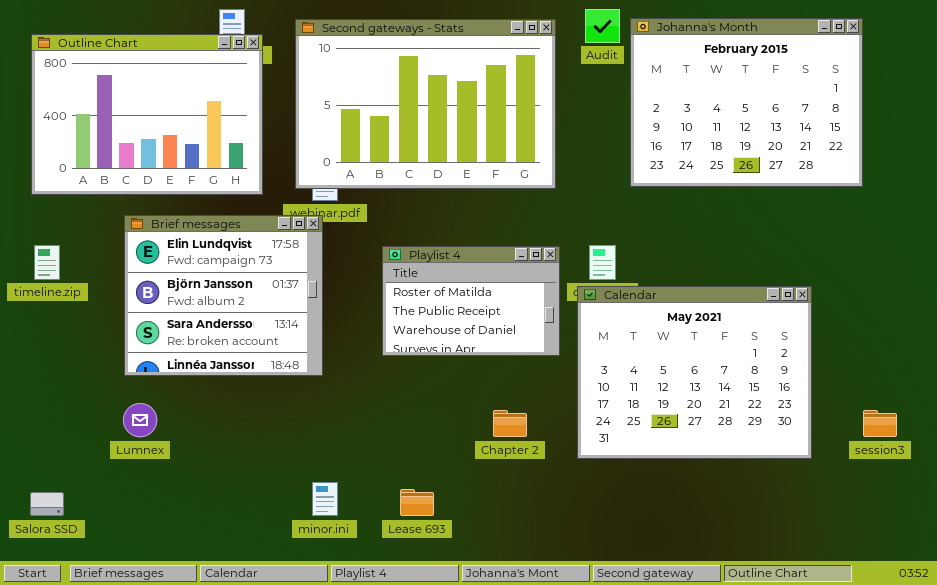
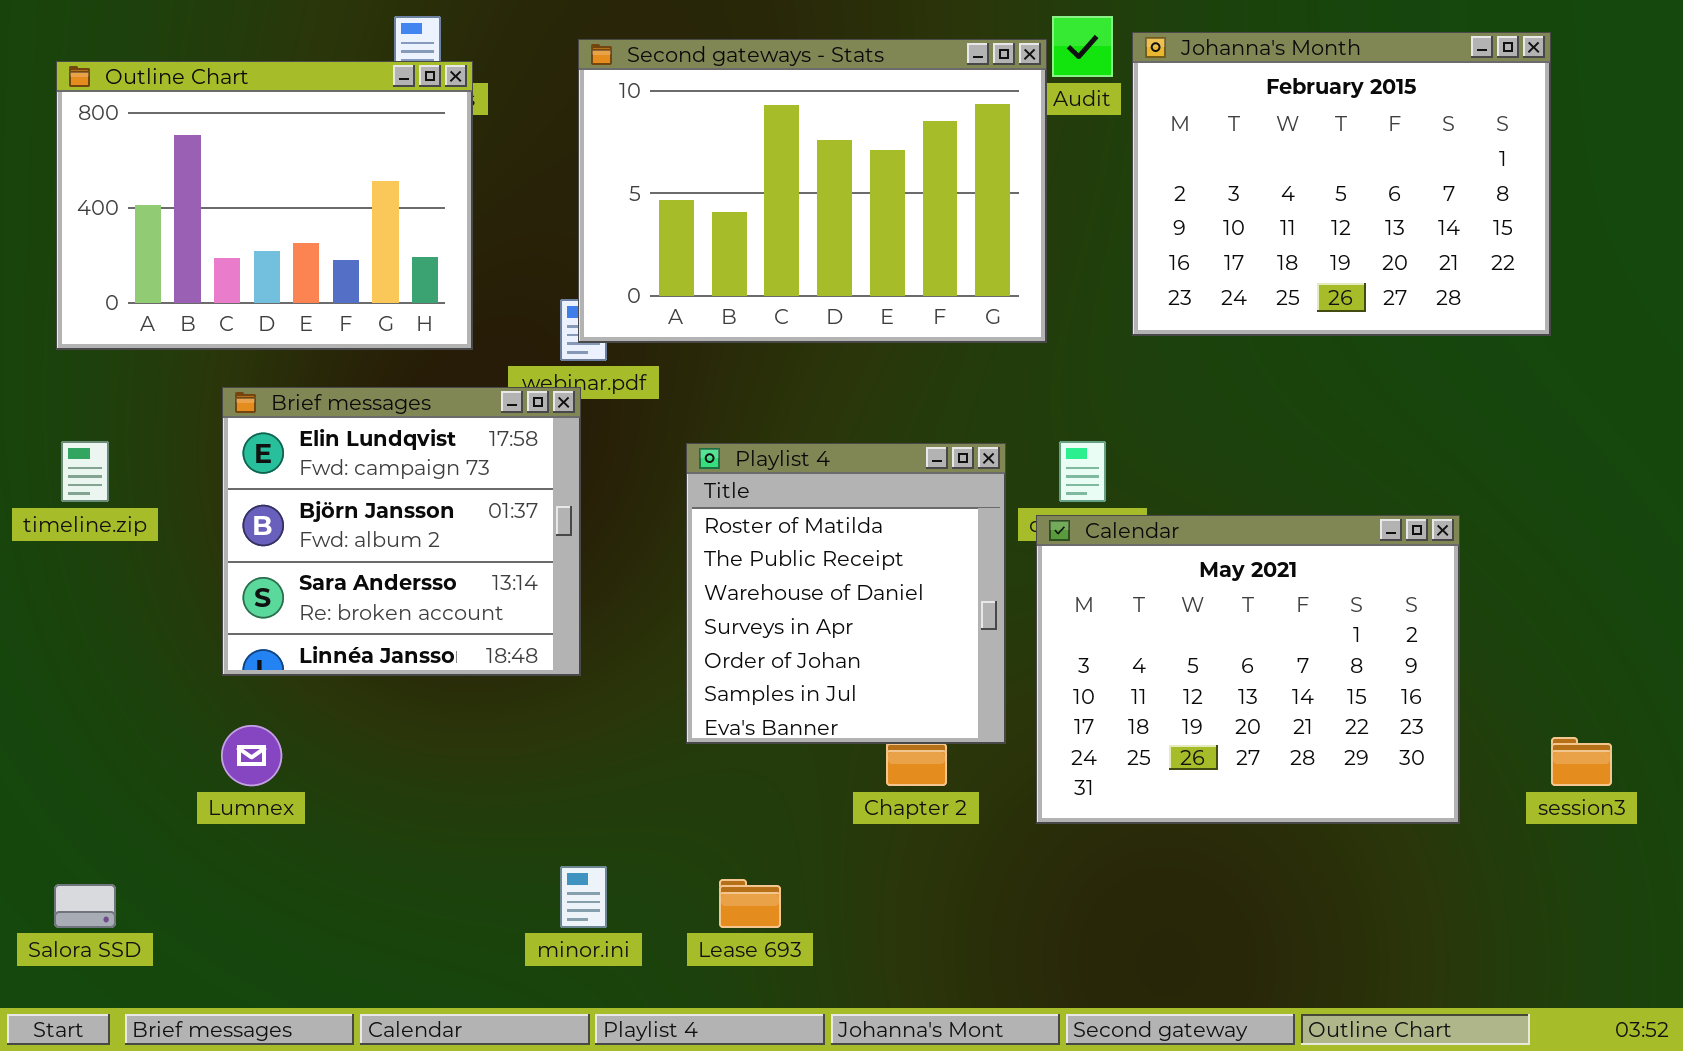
Second gateways - Stats: [295,19,556,189] -> [578,39,1047,343], moved
Playlist 4: [382,246,560,356] -> [686,443,1006,744], resized

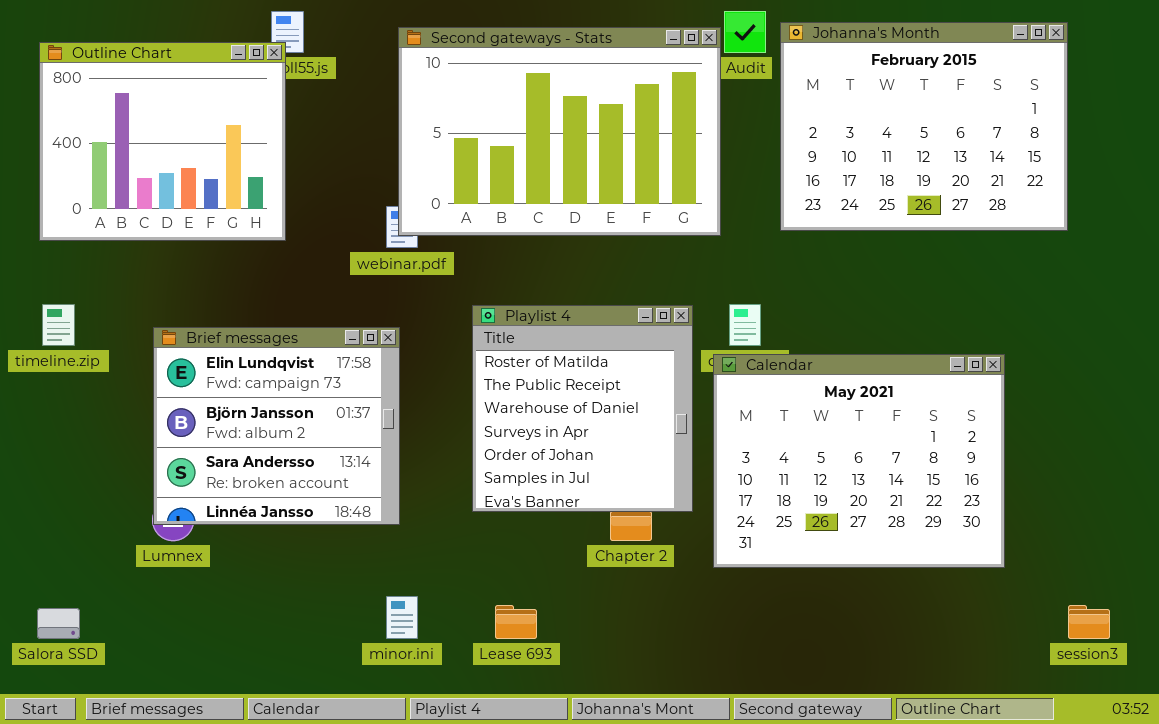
Outline Chart: [56,61,473,350] -> [39,42,286,241], resized
Brief messages: [222,387,581,676] -> [153,327,400,525], moved
session3: [1551,737,1612,786] -> [1068,605,1110,639], moved

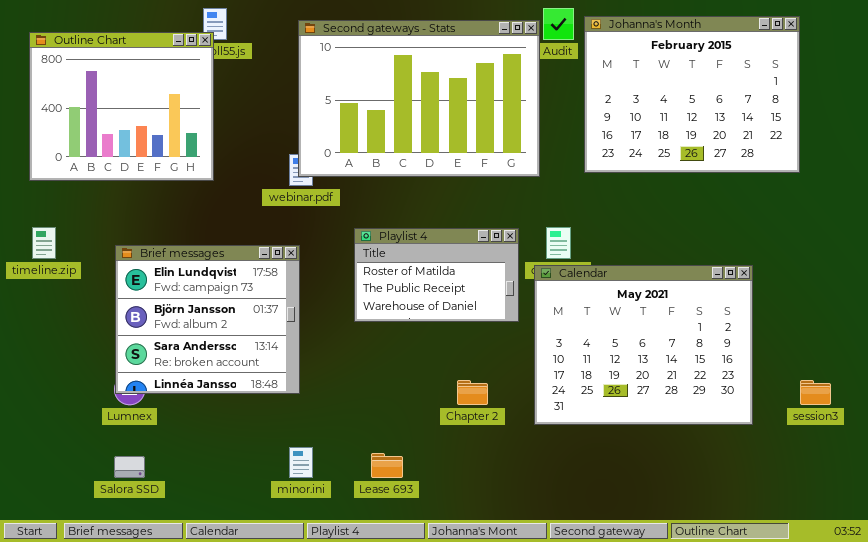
Playlist 4: [472,305,693,512] -> [354,228,519,322], resized
session3: [1068,605,1110,639] -> [800,380,831,405], moved
Salora SSD: [37,608,80,639] -> [114,456,145,478], moved

